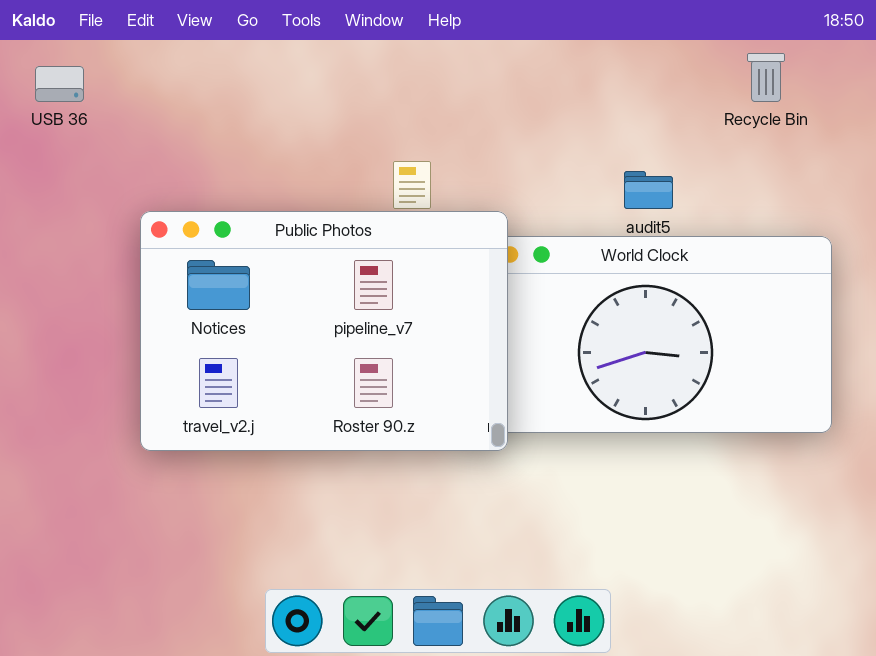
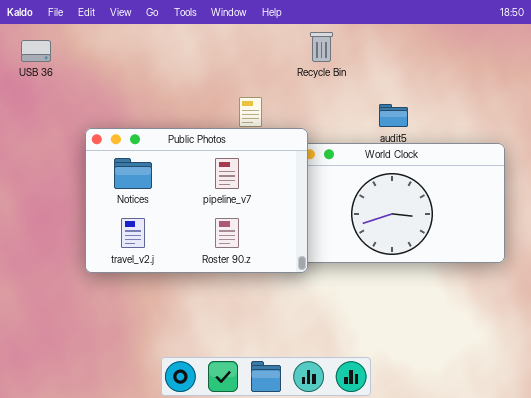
Recycle Bin: [747,53,785,102] -> [310,32,333,62], moved

